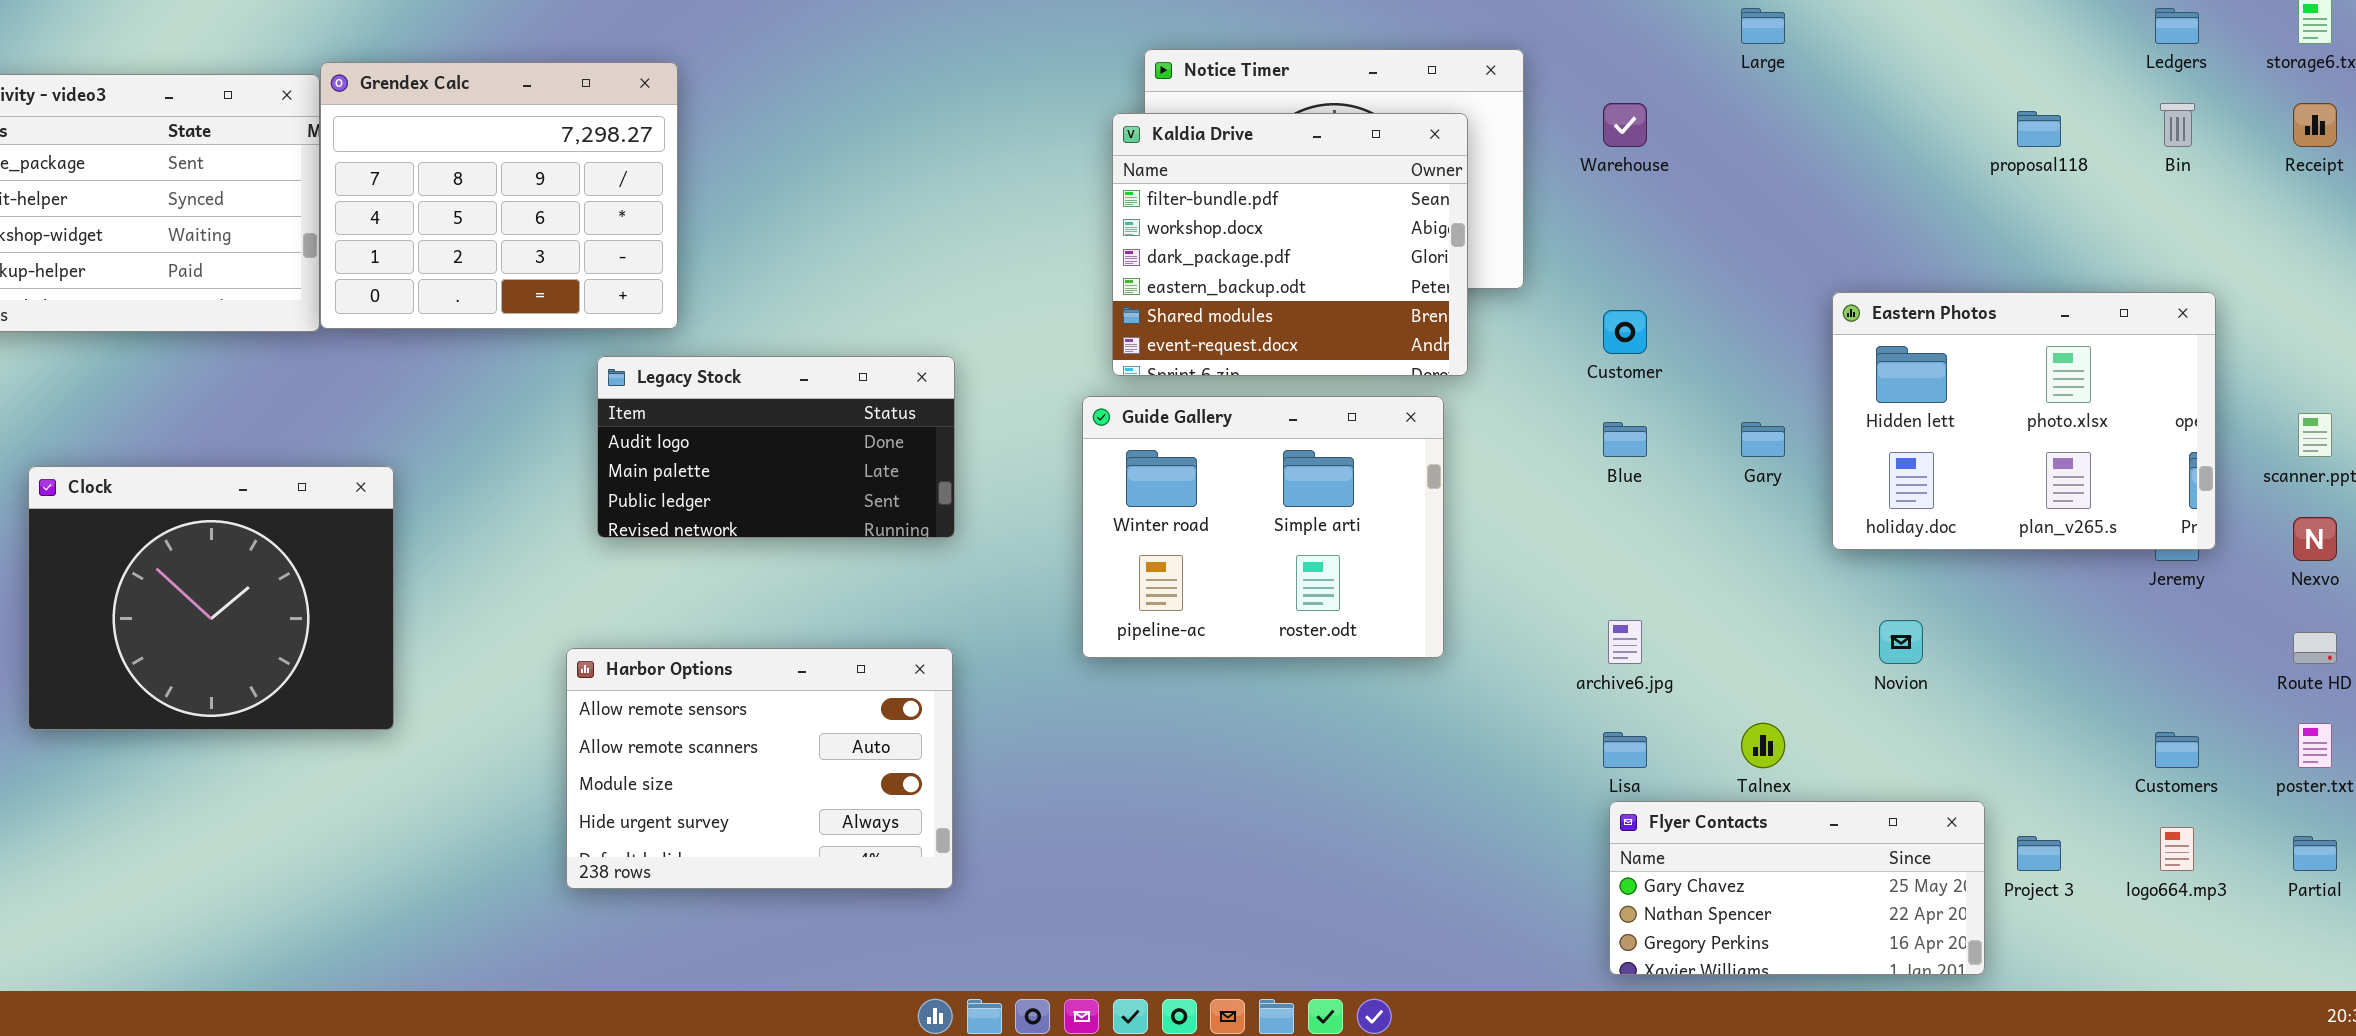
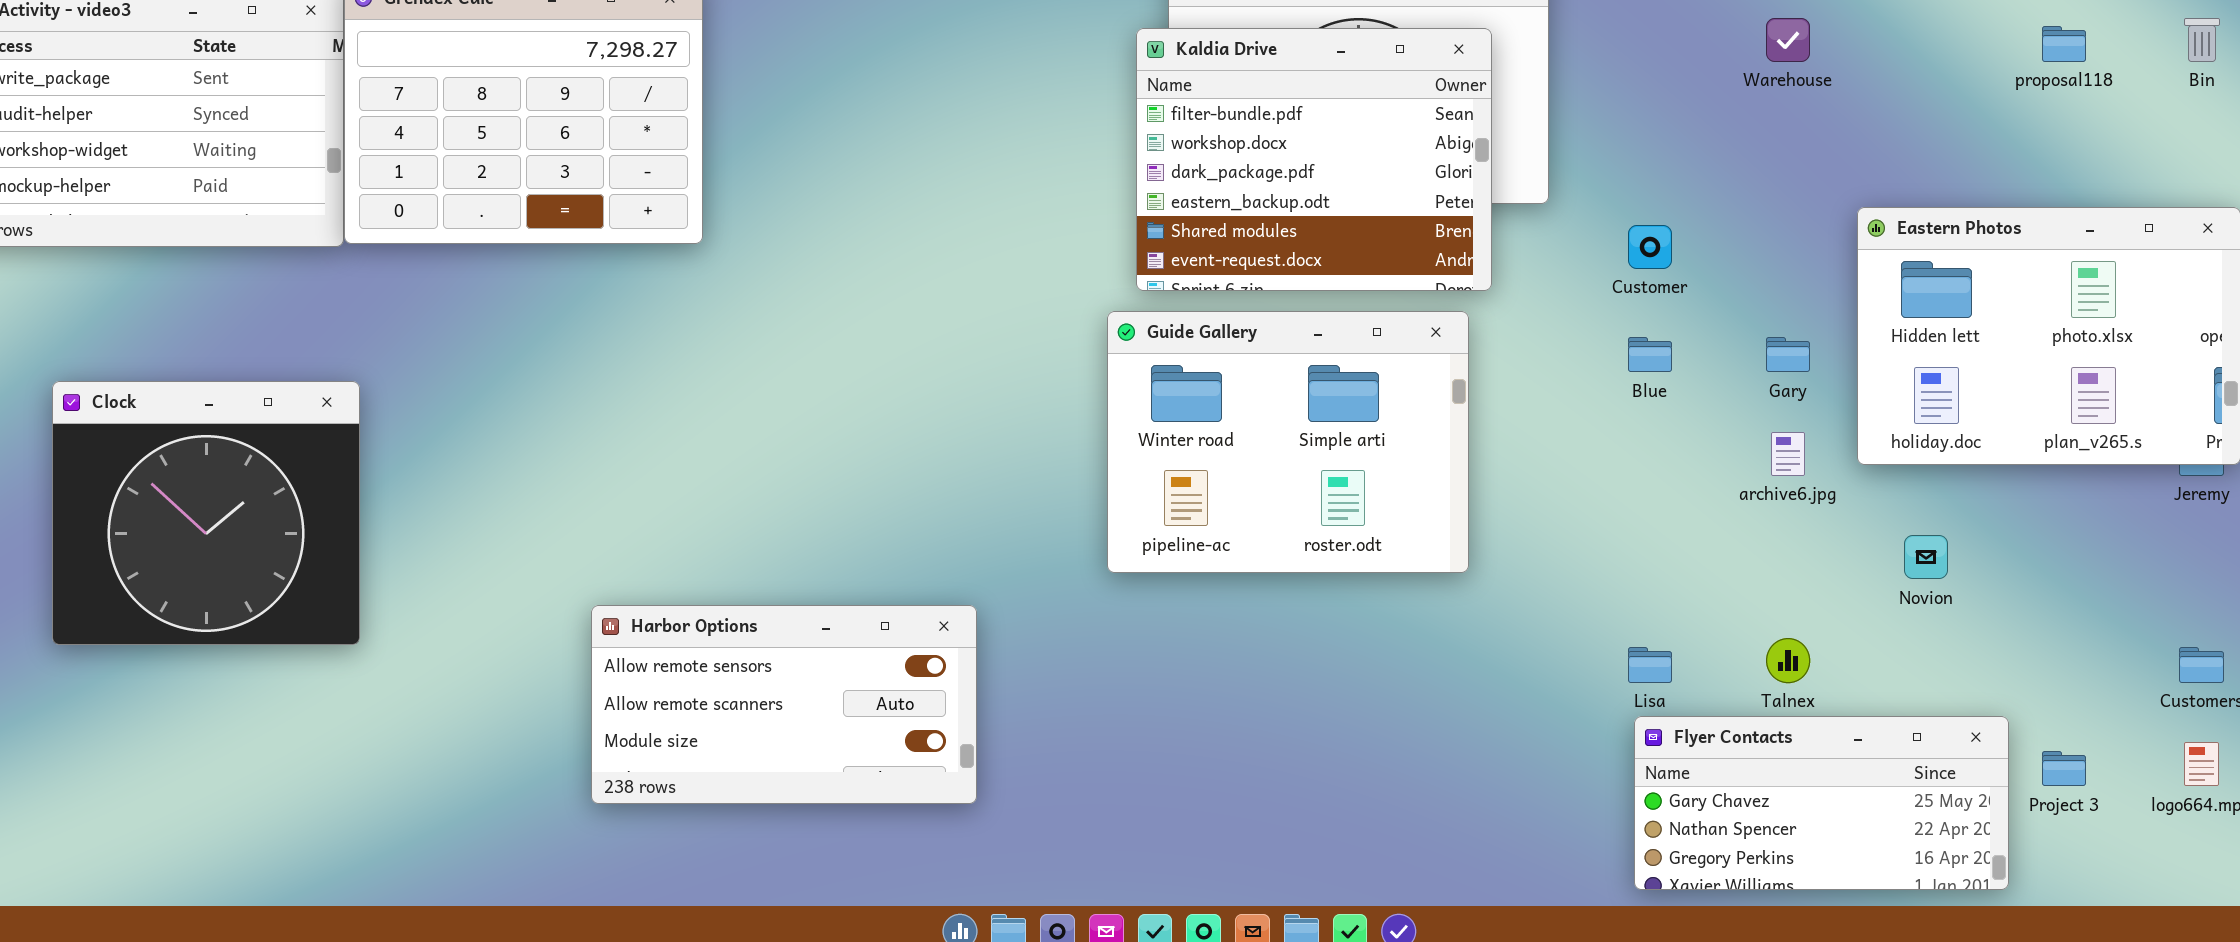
Warehouse: [1603,103,1647,147] -> [1766,18,1810,62], moved
Legacy Stock: [597,356,955,538] -> none, closed
Clock: [28,466,394,730] -> [52,381,360,645], resized
archive6.jpg: [1608,620,1642,664] -> [1771,432,1805,476], moved
Harbor Options: [566,648,953,889] -> [591,605,977,804], resized

